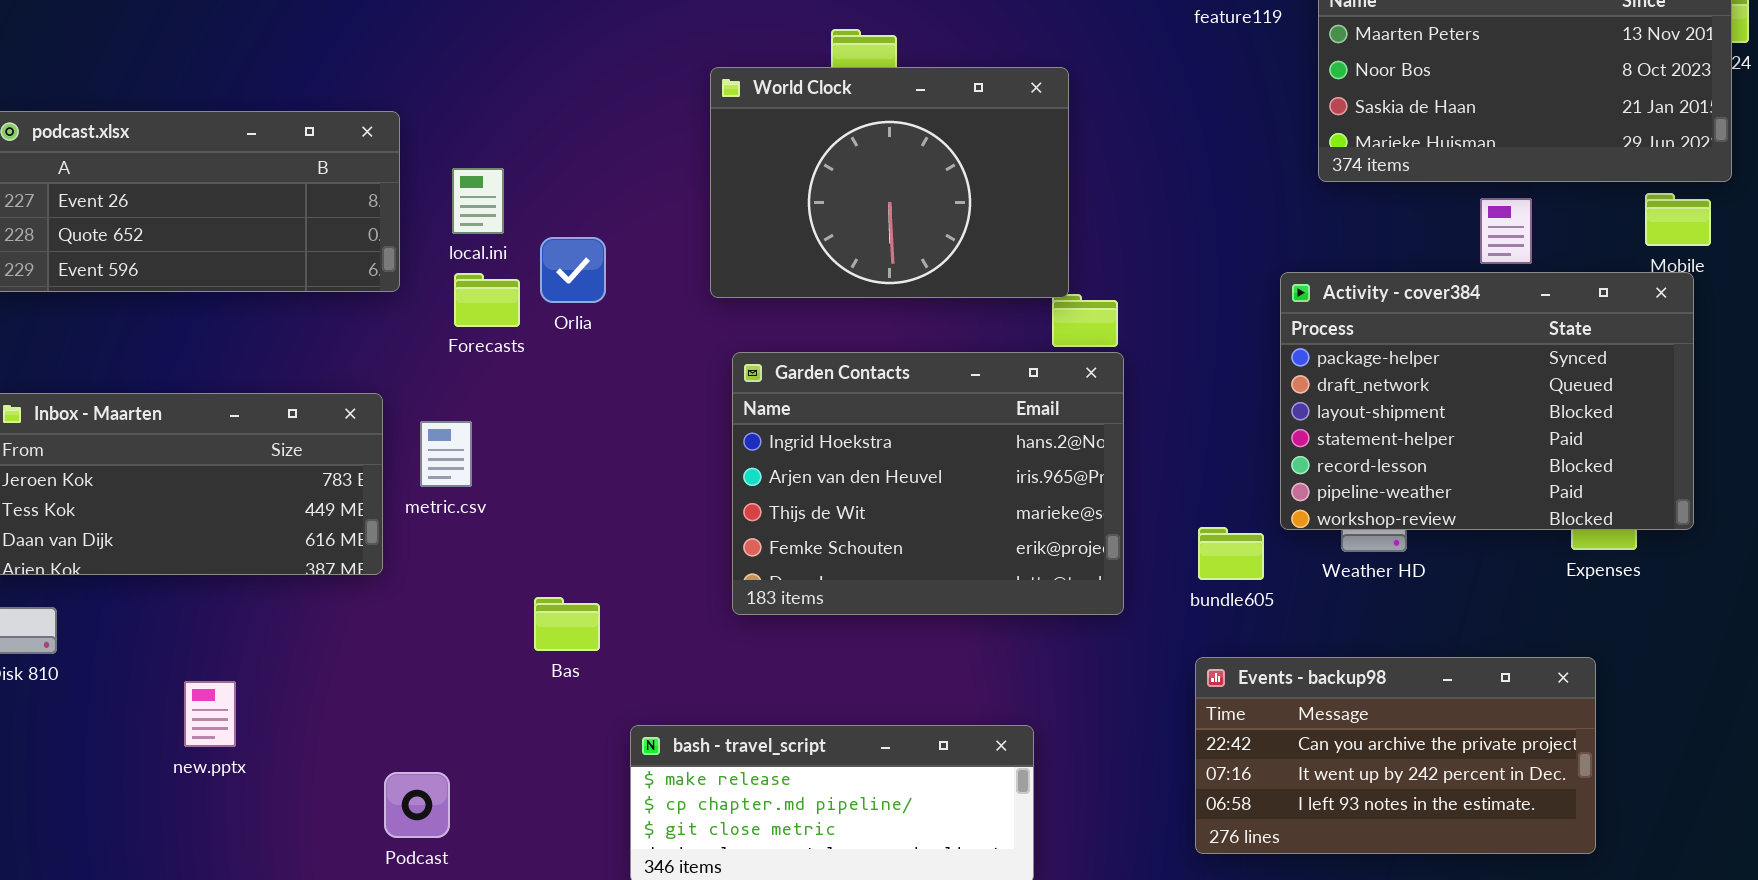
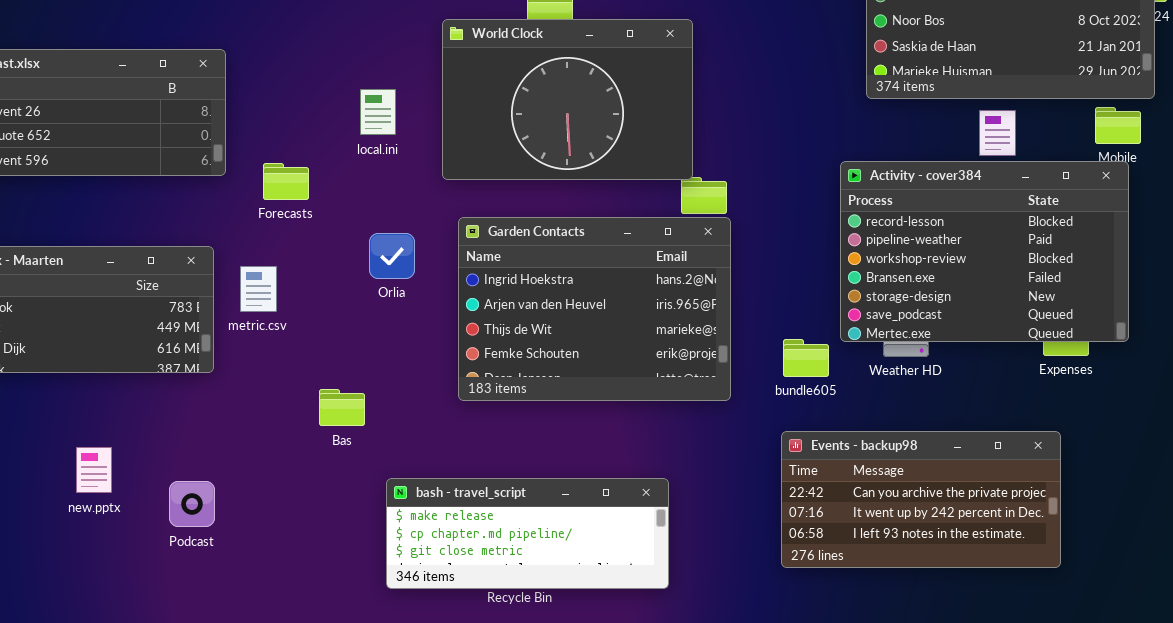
local.ini: [452,168,504,234] -> [360,89,396,135], moved
Orlia: [540,237,606,303] -> [369,233,415,279], moved
Activity - cover384: [1280,272,1694,530] -> [840,161,1129,342], scrolled down 4 rows
Podcast: [384,772,450,838] -> [169,481,215,527], moved

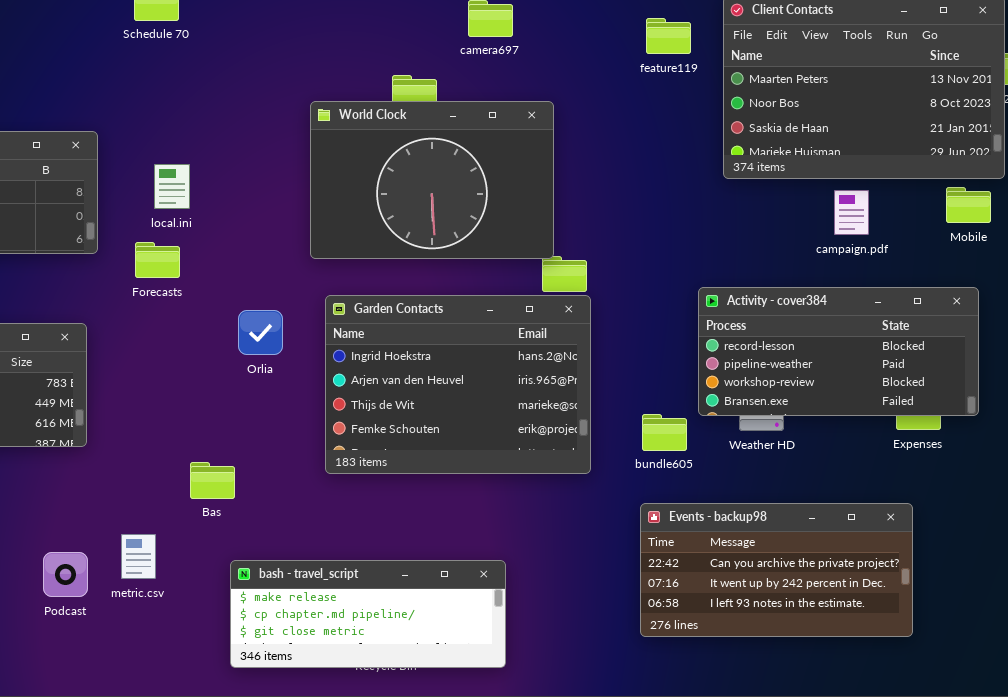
local.ini: [360,89,396,135] -> [154,164,190,209], moved
Activity - cover384: [840,161,1129,342] -> [698,287,979,416], resized
metric.csv: [240,266,277,312] -> [121,534,156,579], moved
bash - travel_script: [386,478,669,589] -> [230,560,506,668], moved

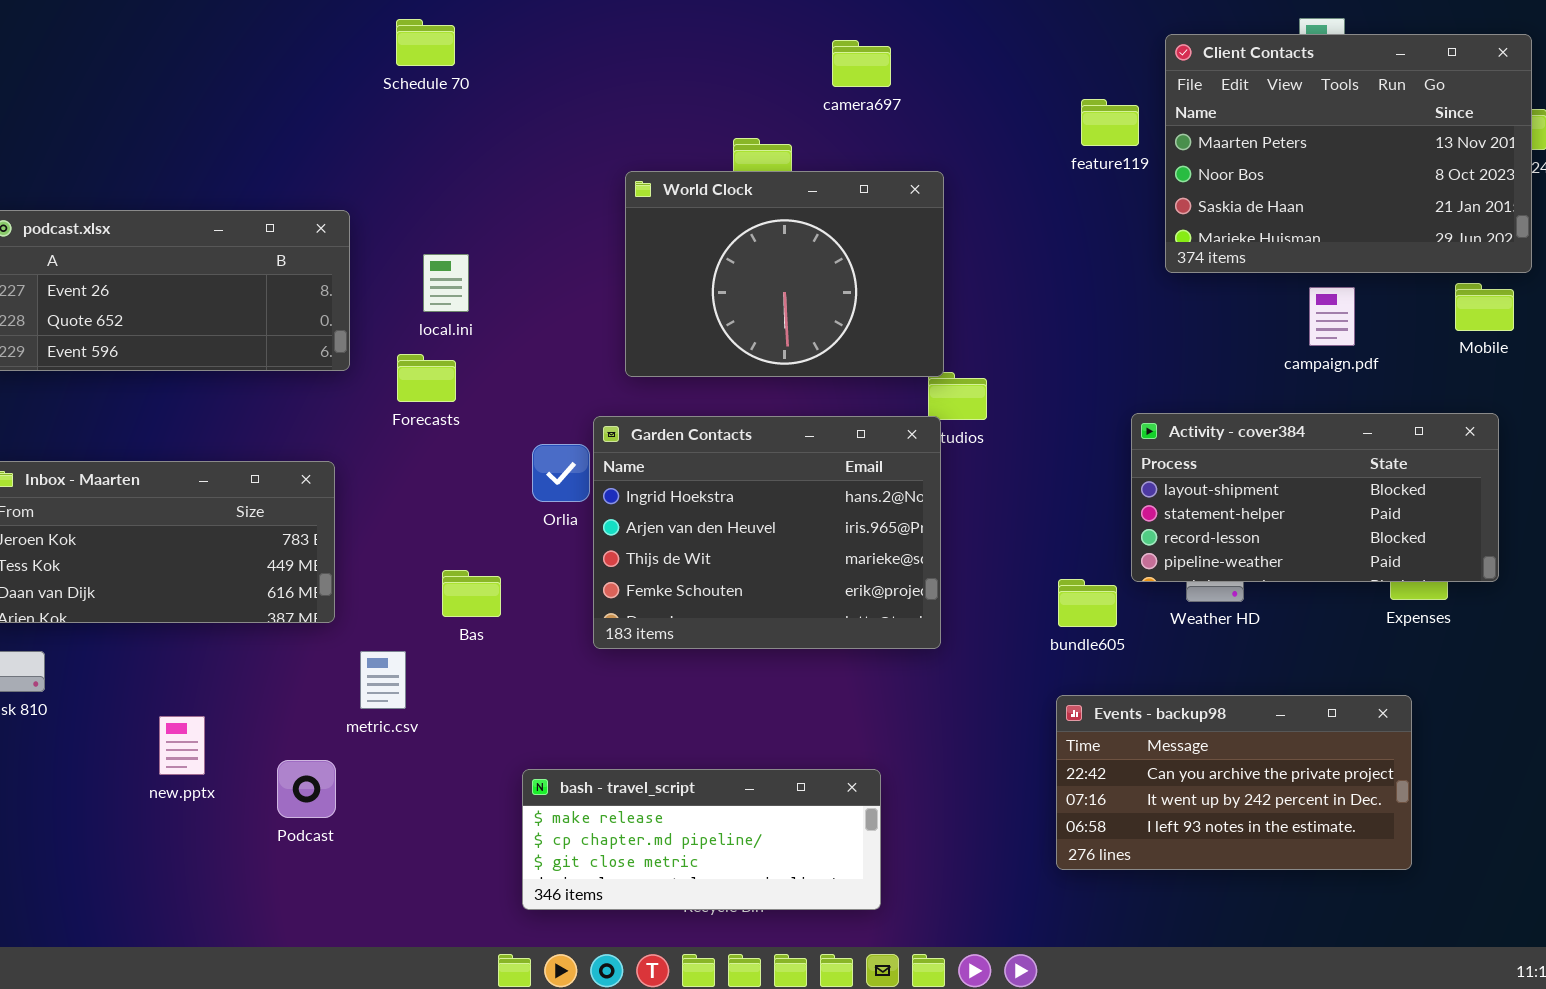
feature119: [646,18,691,54] -> [1081,99,1139,146], moved
Activity - cover384: [698,287,979,416] -> [1131,413,1499,582], scrolled up 2 rows
Garden Contacts: [325,295,591,474] -> [593,416,941,649], moved
Bas: [190,462,235,499] -> [442,570,501,617], moved
metric.csv: [121,534,156,579] -> [360,651,406,709], moved

